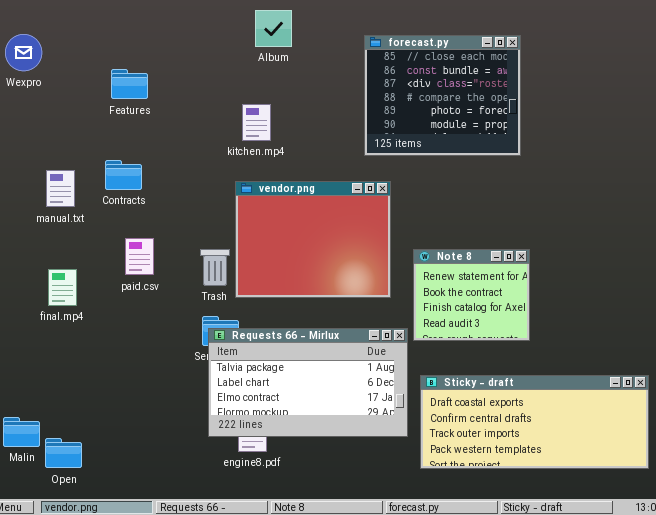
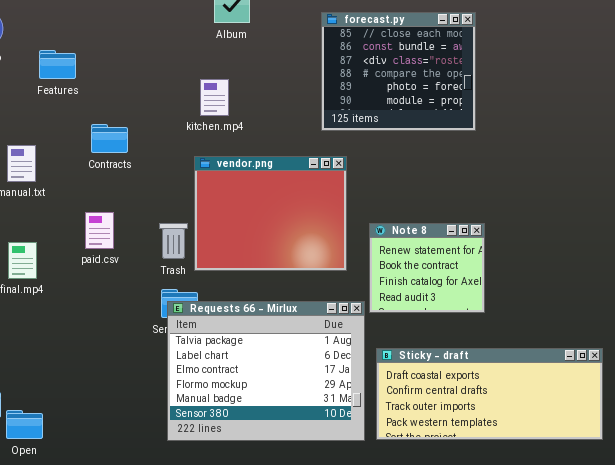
Features: [111,69,148,99] -> [39,50,76,79], moved
Contracts: [105,160,142,190] -> [91,124,128,153], moved
Requests 66 - Mirlux: [208,328,408,437] -> [167,301,365,441], resized

